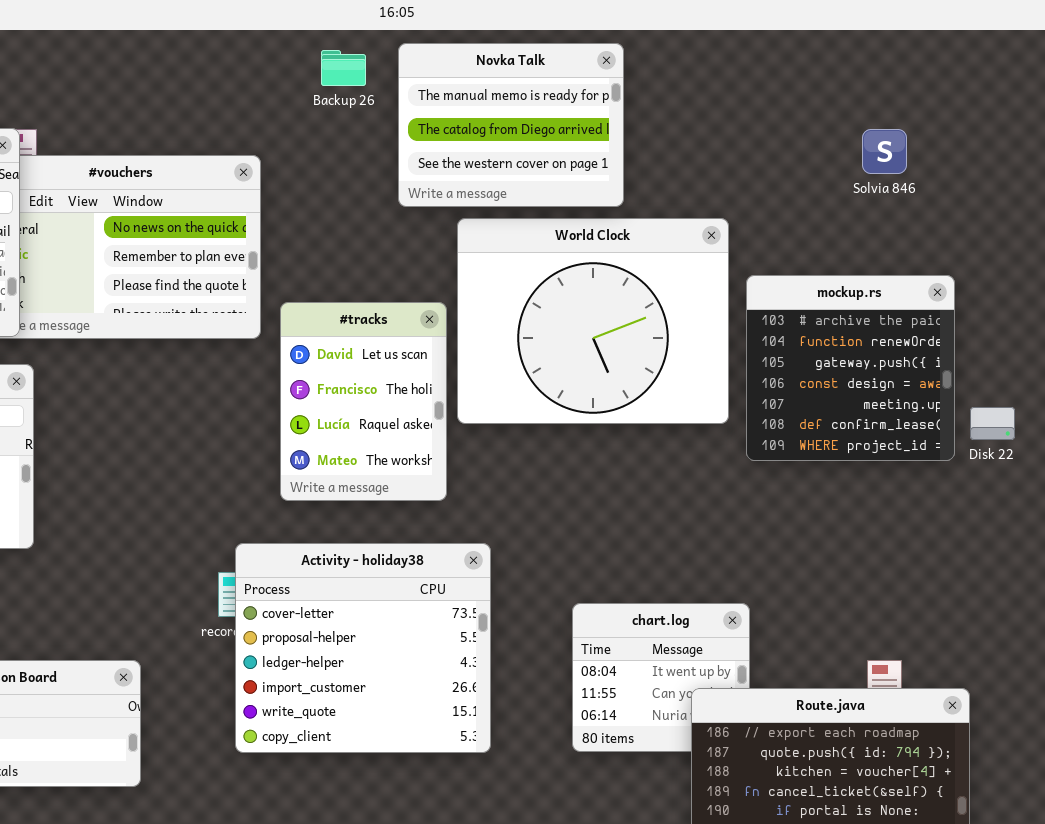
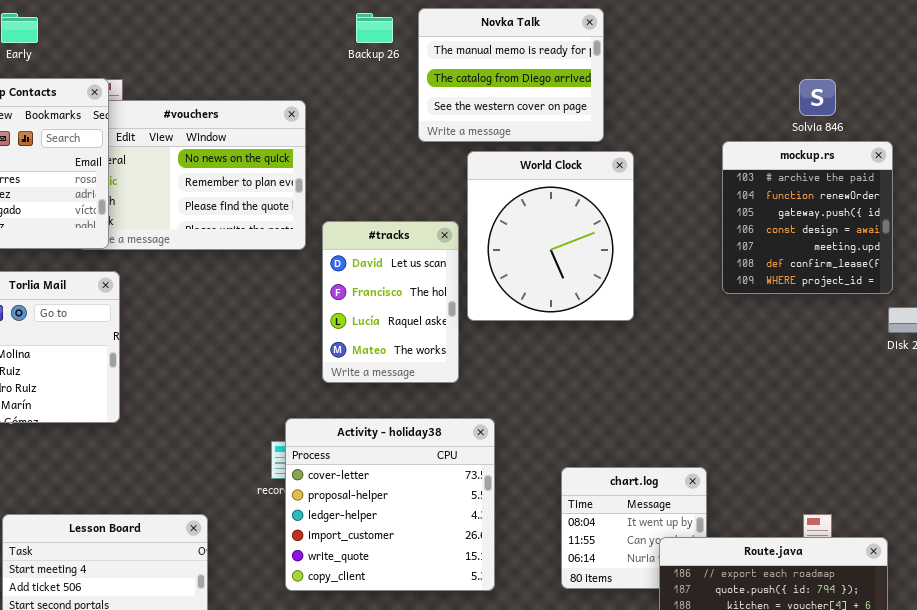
World Clock: [457,218,729,424] -> [467,151,634,321], resized
mockup.rs: [746,275,955,461] -> [722,141,893,294], moved

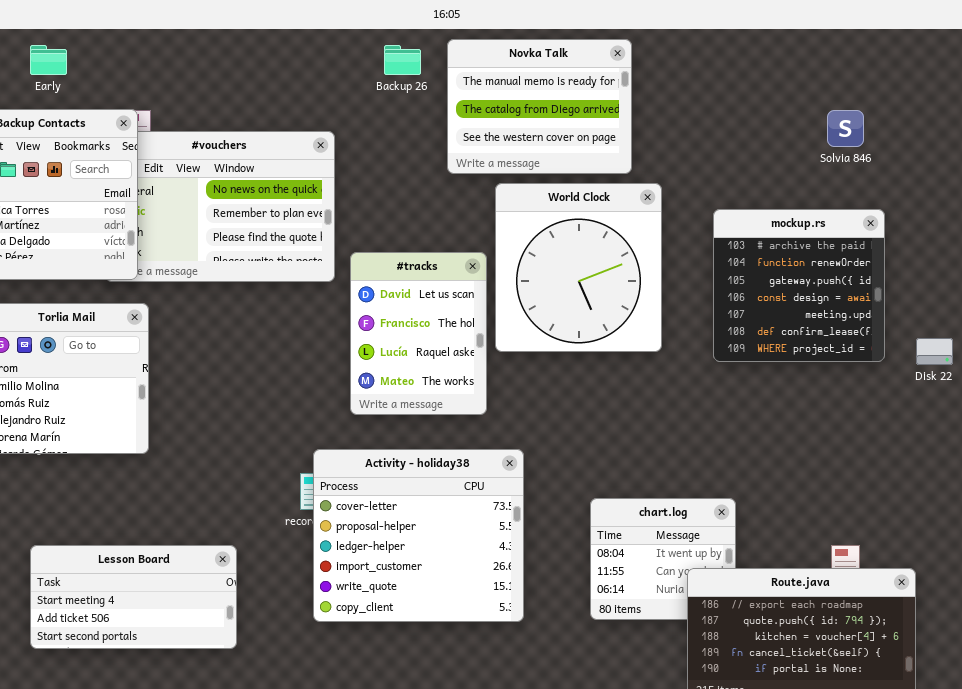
mockup.rs: [722,141,893,294] -> [713,209,885,362], moved

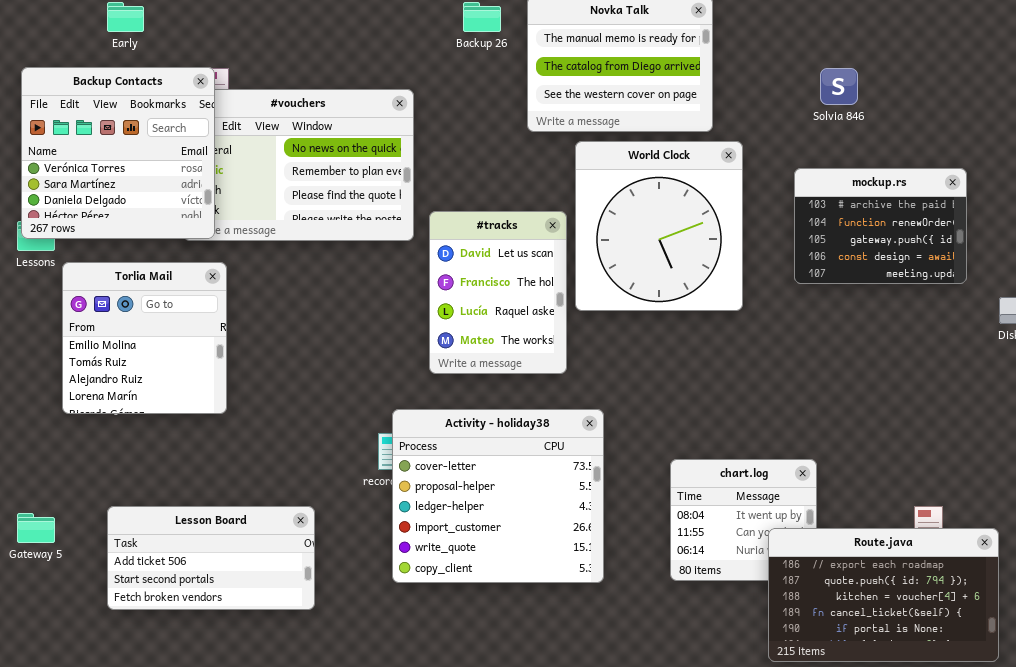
Solvia 846: [827,110,864,147] -> [820,68,858,105], moved
mockup.rs: [713,209,885,362] -> [794,168,967,284], resized
Lesson Board: [30,545,237,649] -> [107,506,315,610], scrolled down 1 row

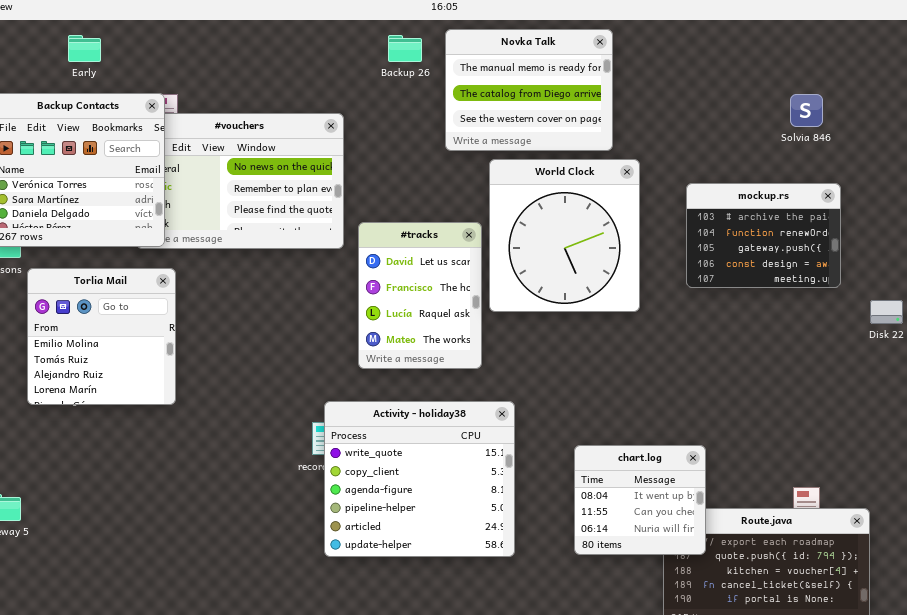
Solvia 846: [820,68,858,105] -> [790,94,823,127], moved
Activity - holiday38: [392,409,604,583] -> [324,401,515,557], scrolled down 4 rows
chart.log: [670,459,817,581] -> [574,445,706,555], raised
Lesson Board: [107,506,315,610] -> none, closed

